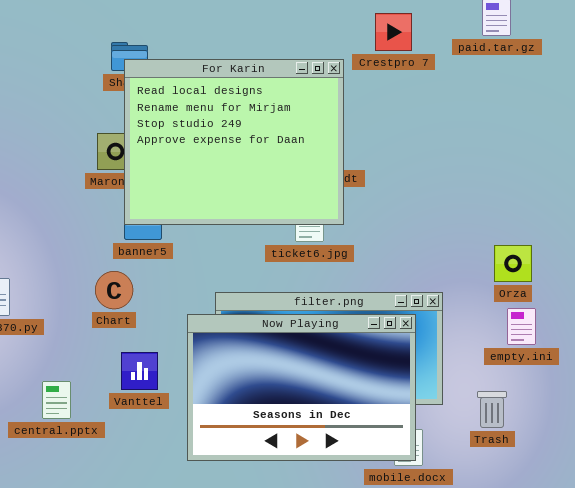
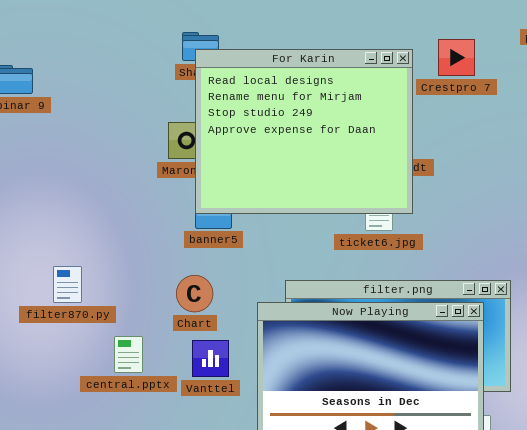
Crestpro 7: [375,13,412,51] -> [438,39,475,76], moved
Chart: [95,271,133,309] -> [176,275,213,312], moved
central.pptx: [42,381,71,419] -> [114,336,143,373], moved

